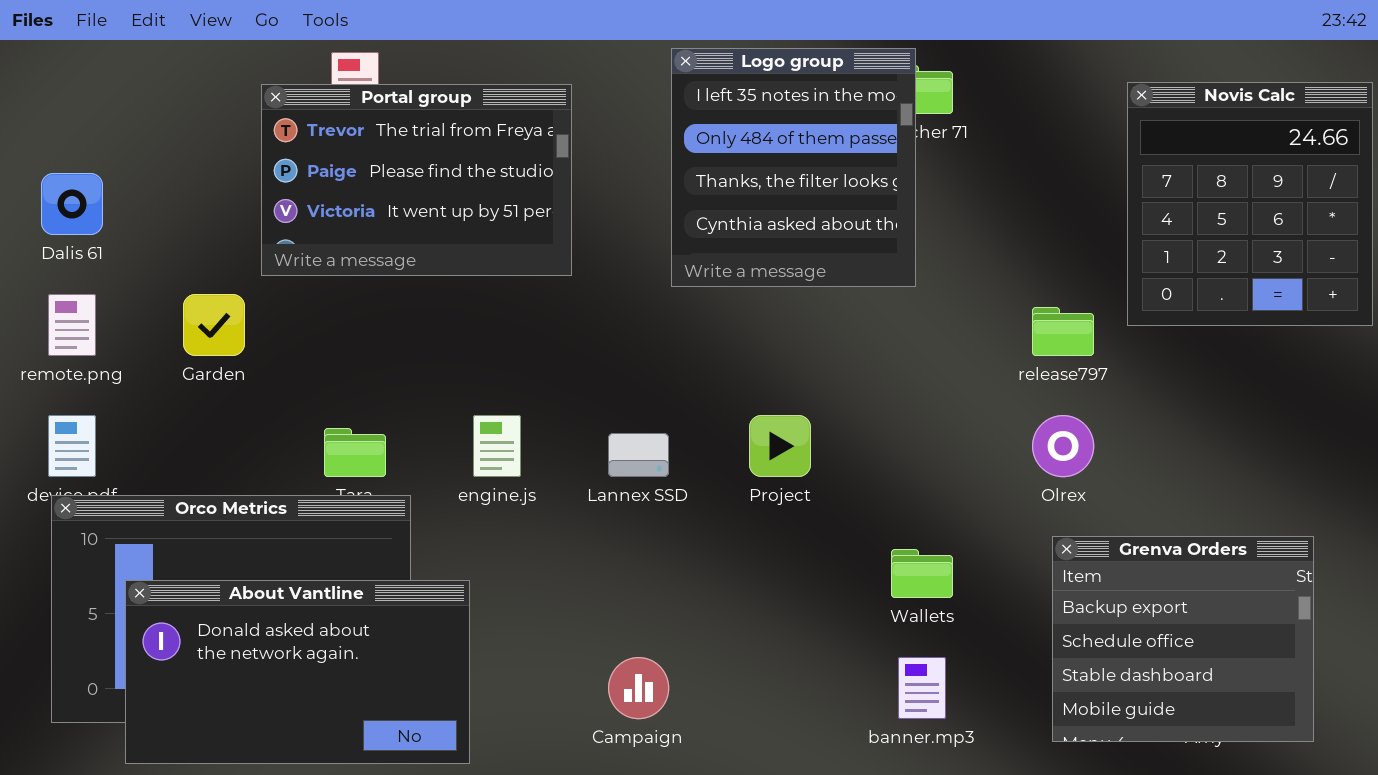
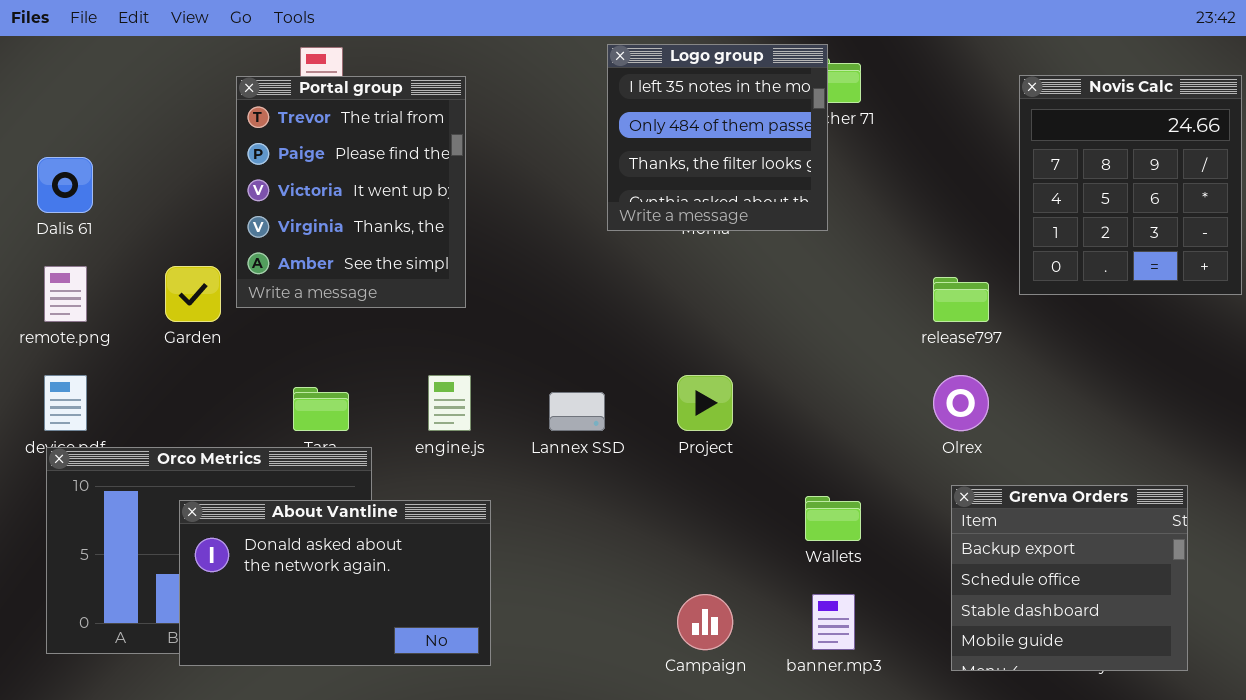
Logo group: [671,48,916,287] -> [607,44,828,231], resized
Portal group: [261,84,572,276] -> [236,76,466,308], resized
About Vantline: [125,580,470,764] -> [179,500,491,666], moved
Campaign: [608,657,669,719] -> [677,594,733,650], moved

